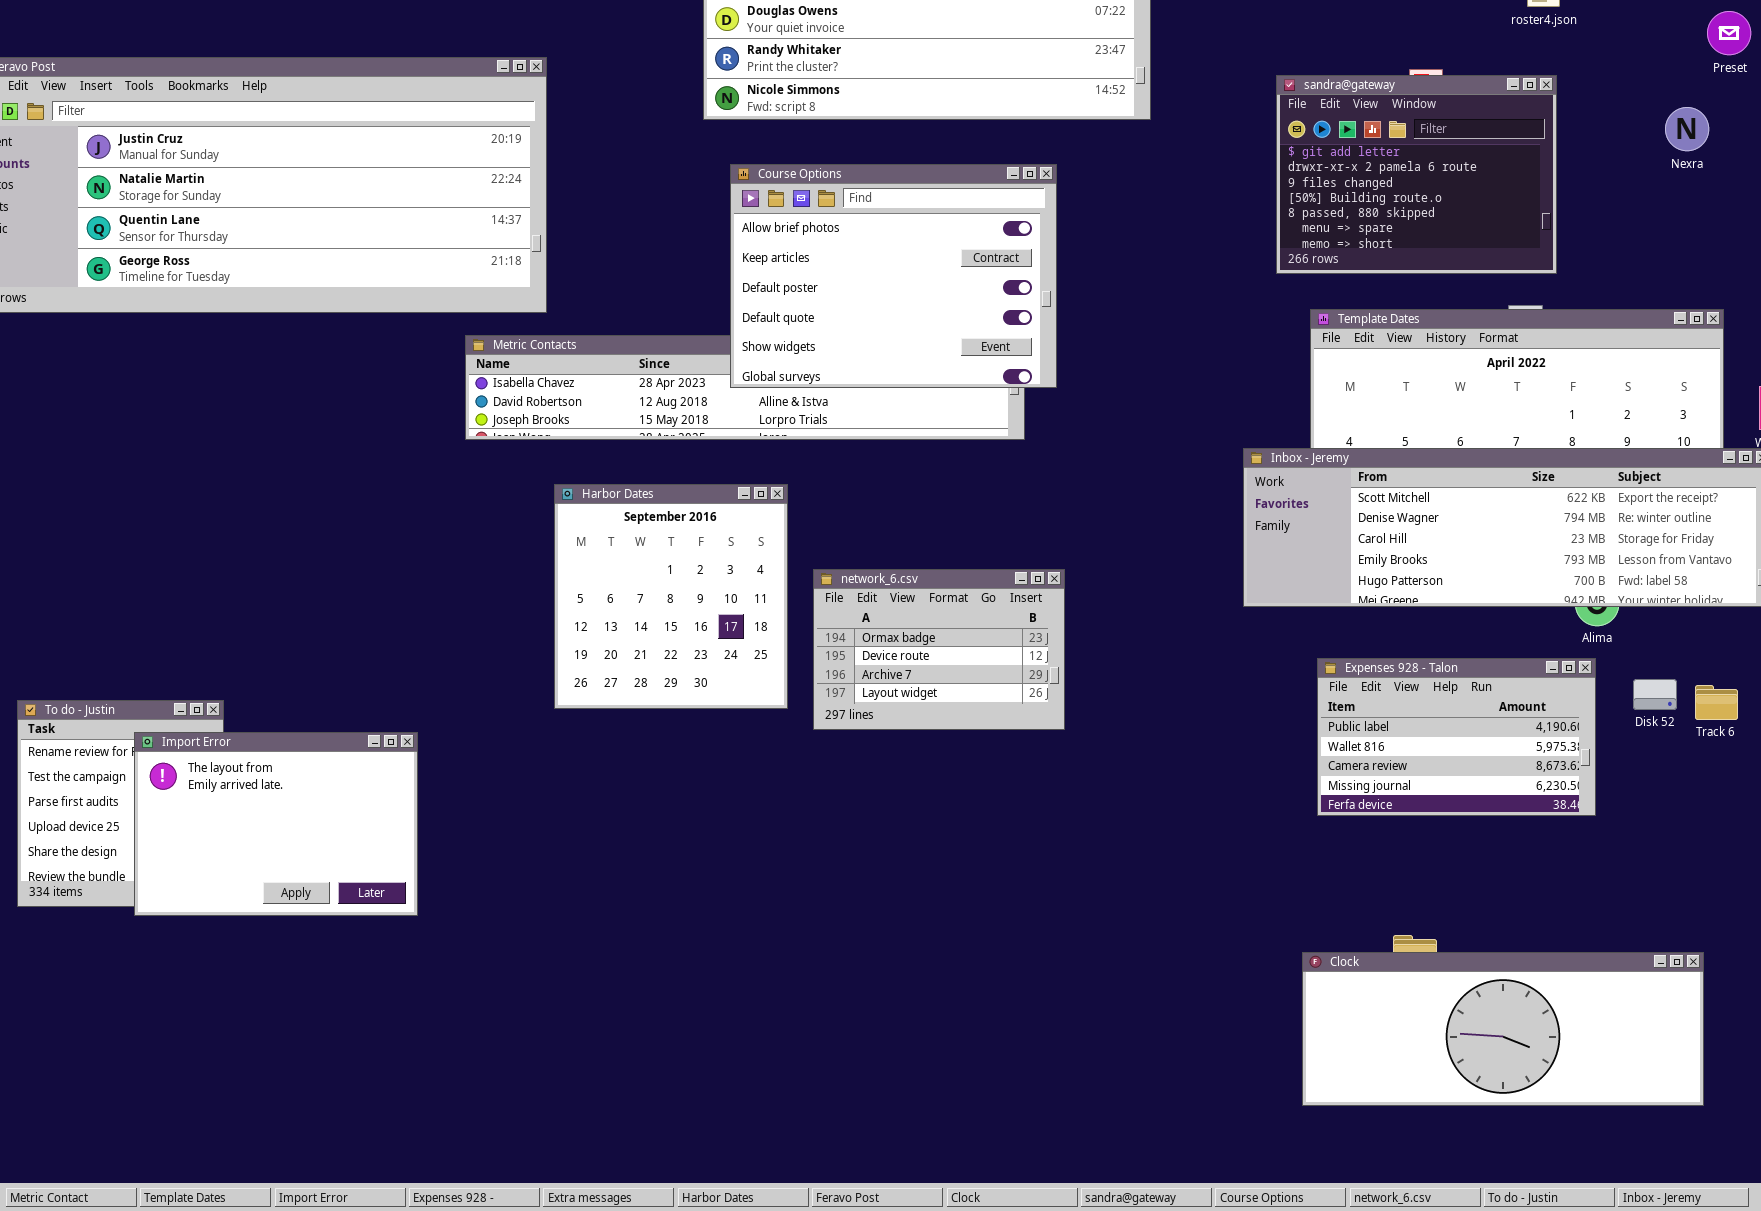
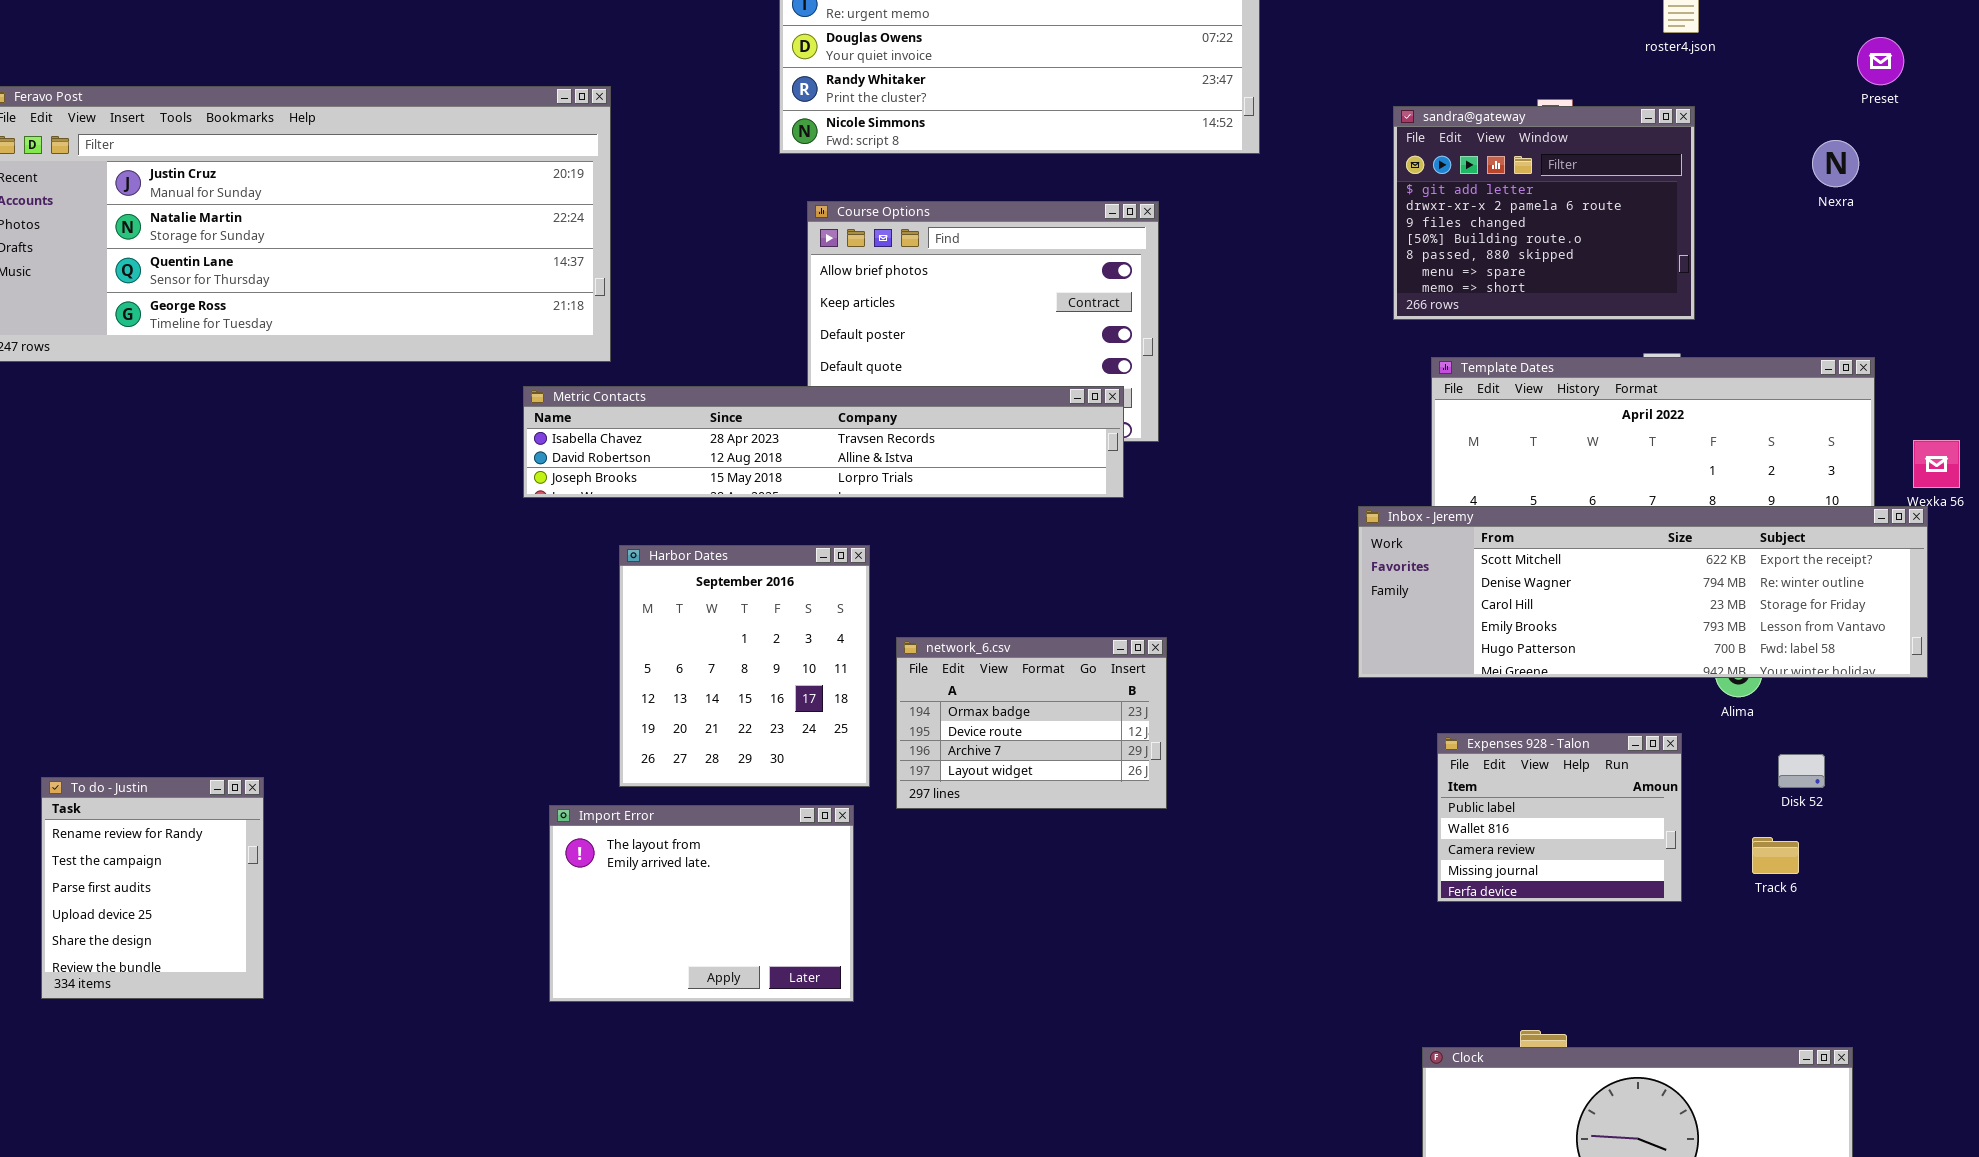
Metric Contacts: [465,335,1025,440] -> [523,386,1124,498], raised
Expenses 928 - Talon: [1317,658,1596,816] -> [1437,733,1682,902], resized
Track 6: [1695,685,1738,720] -> [1752,837,1799,874], moved
Import Error: [134,732,418,916] -> [549,805,854,1002], moved

